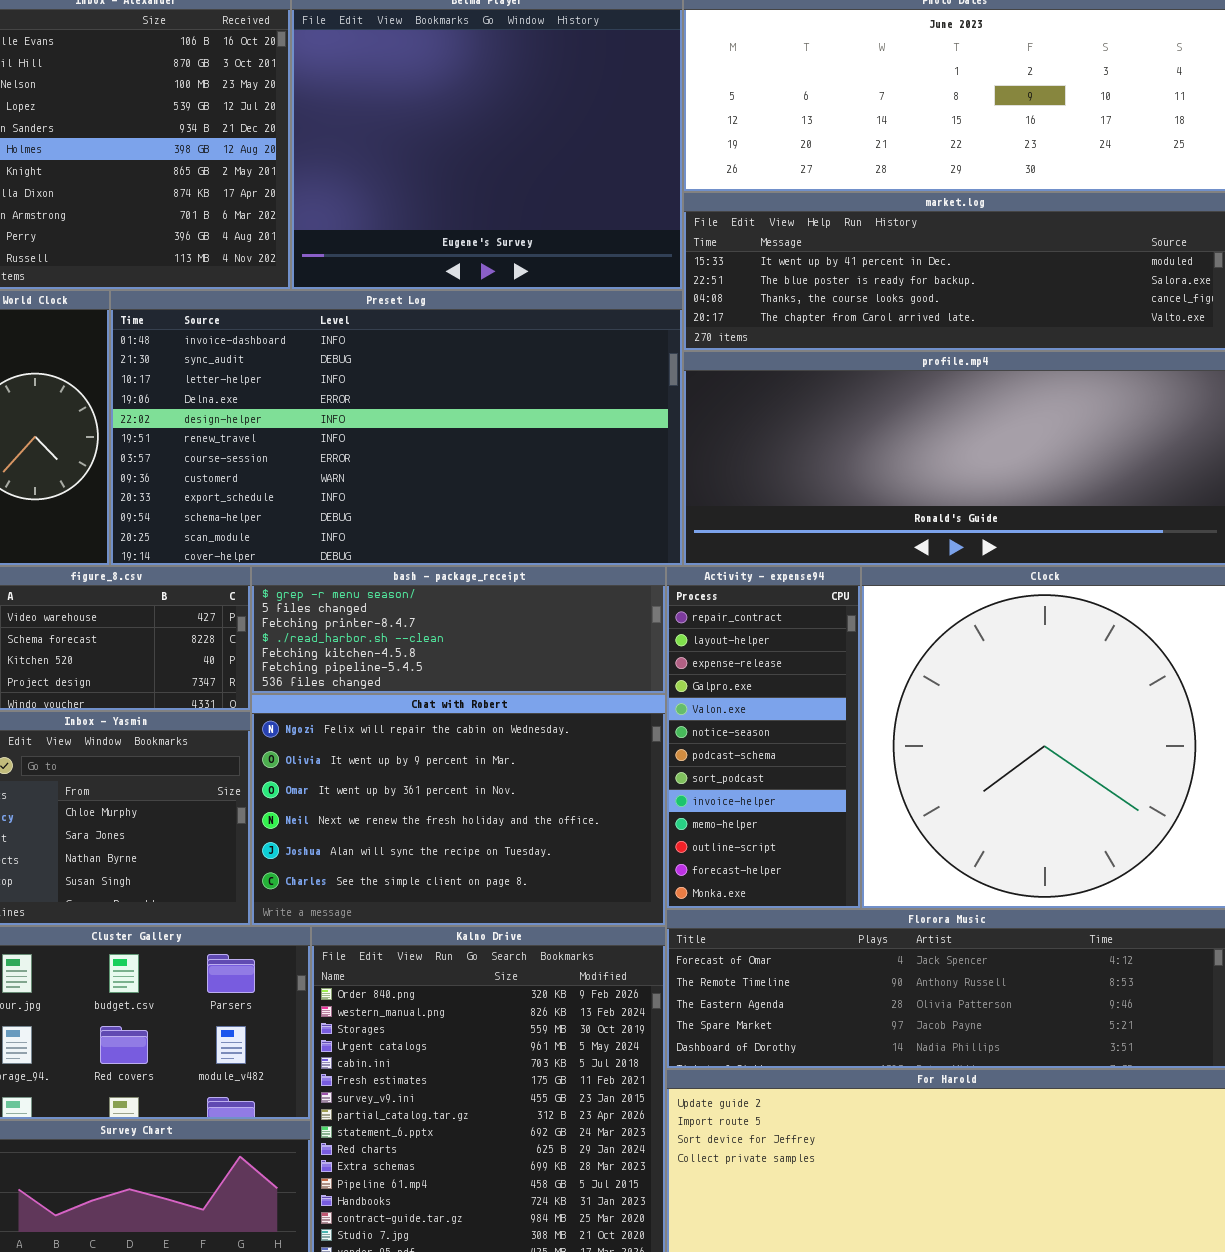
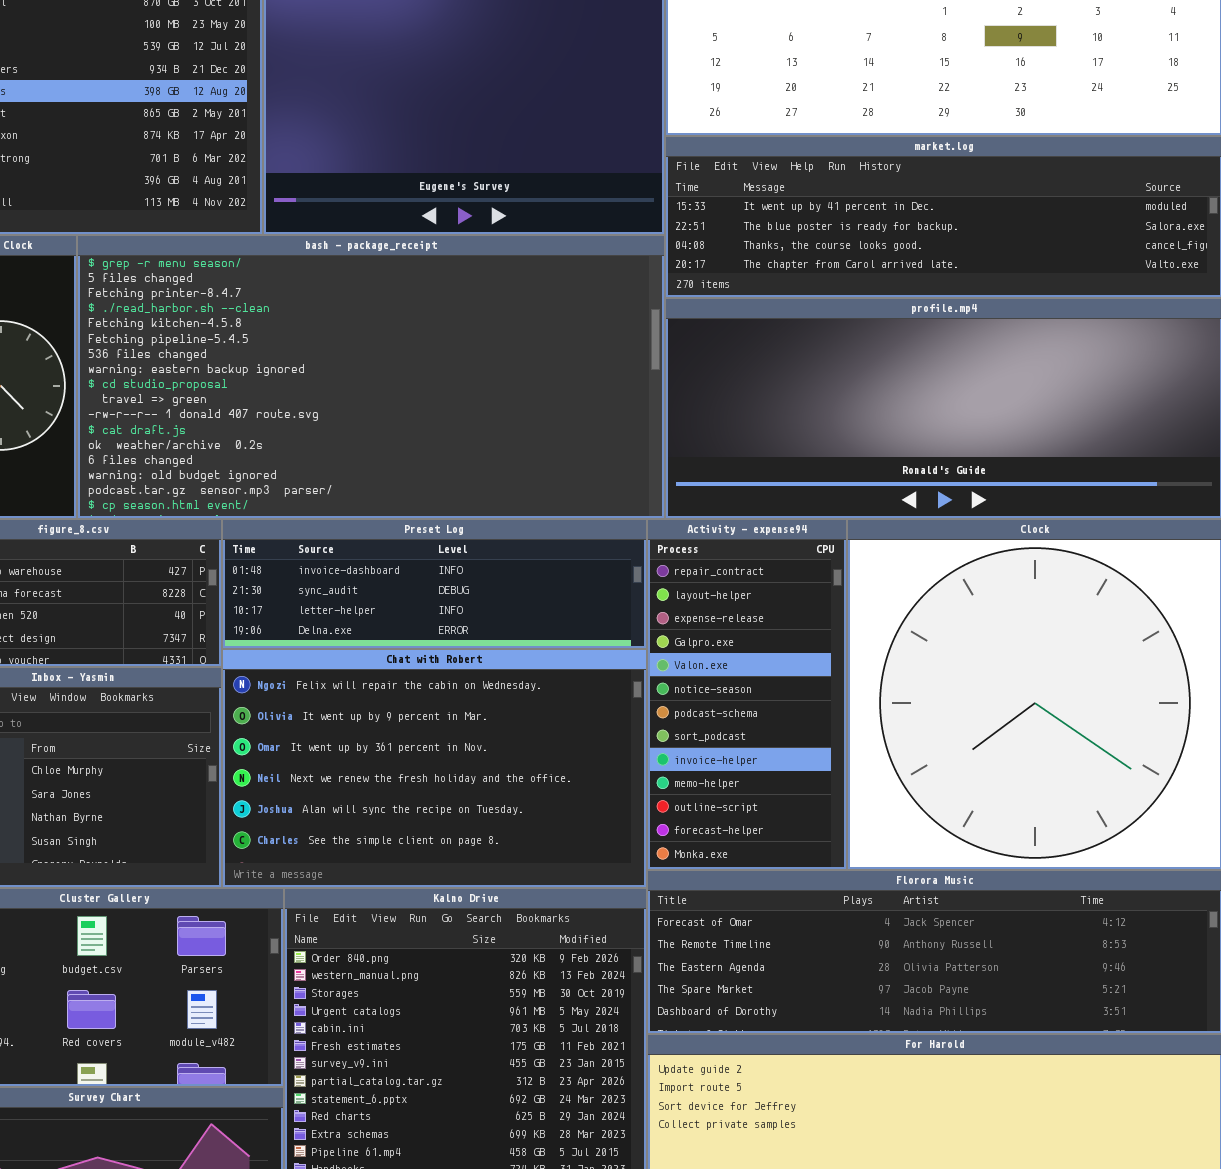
Preset Log: [110,290,683,566] -> [222,519,647,649], moved, resized
bash - package_receipt: [251,566,666,694] -> [77,235,665,519], moved, resized

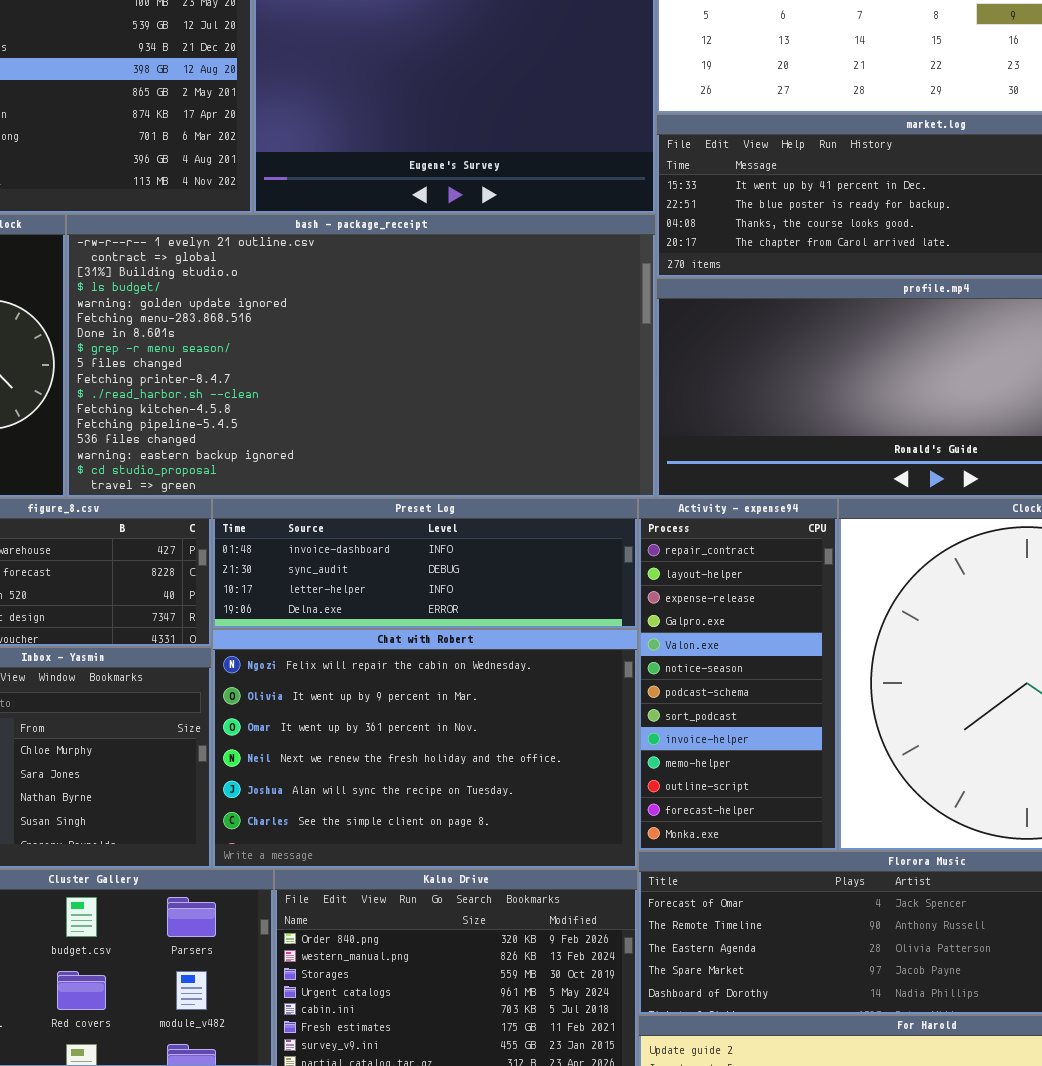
bash - package_receipt: [77,235,665,519] -> [66,214,656,498], scrolled up 7 rows

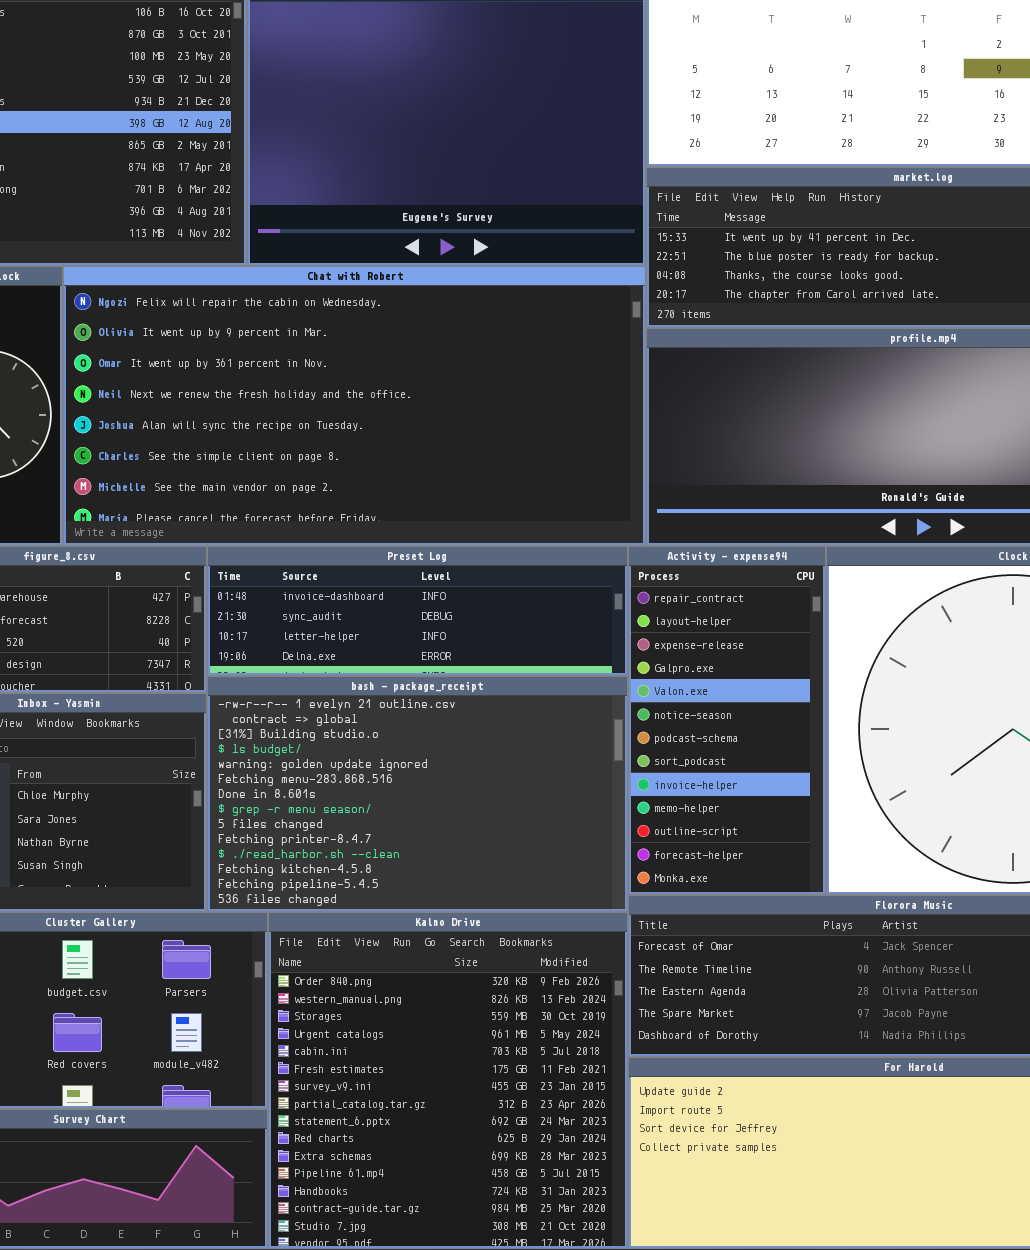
bash - package_receipt: [66,214,656,498] -> [207,676,628,912], moved, resized
Chat with Robert: [212,629,638,869] -> [63,266,646,546], moved, resized

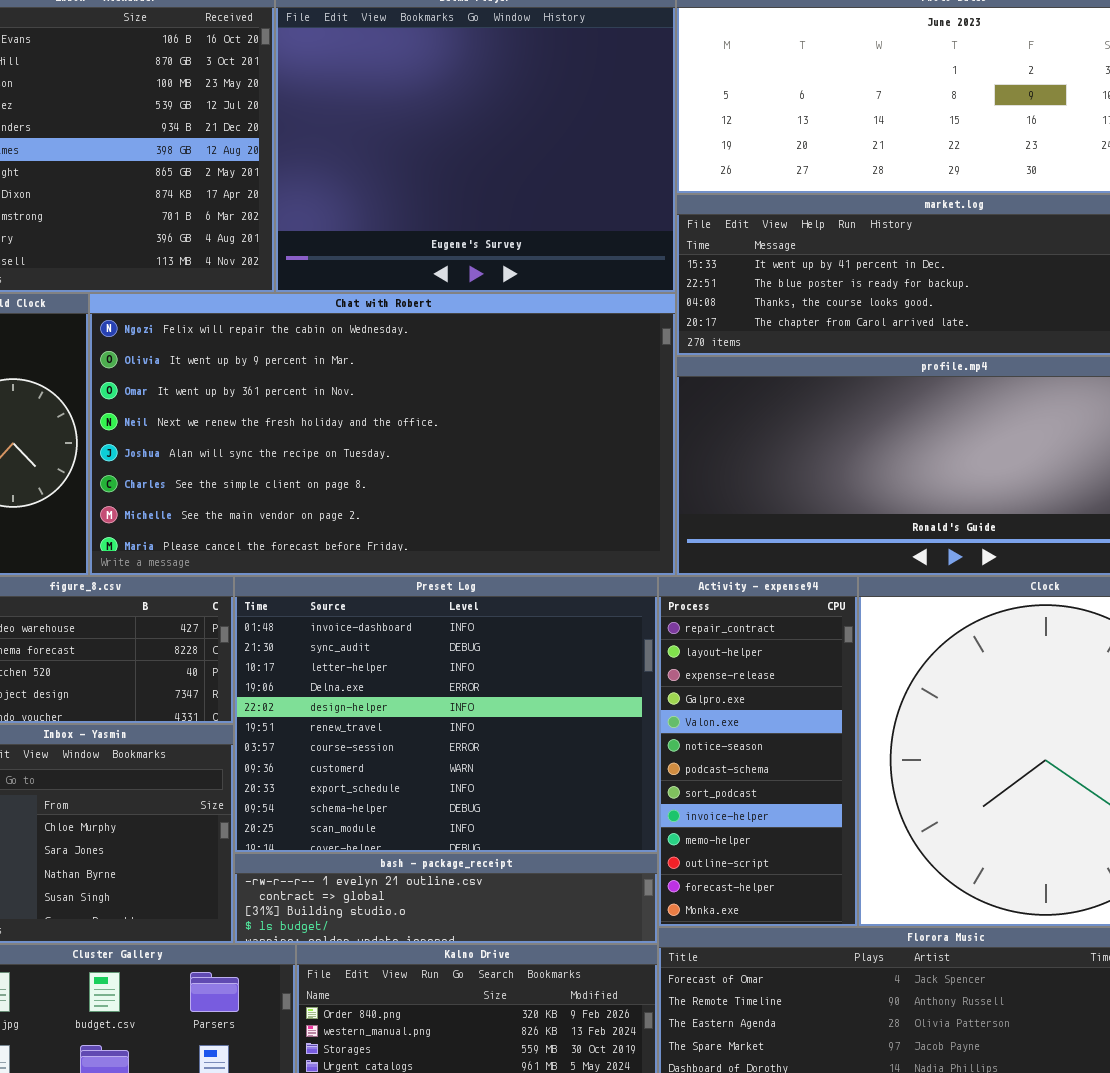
Preset Log: [207,546,628,676] -> [234,576,658,853], resized
bash - package_receipt: [207,676,628,912] -> [234,853,658,944], resized

